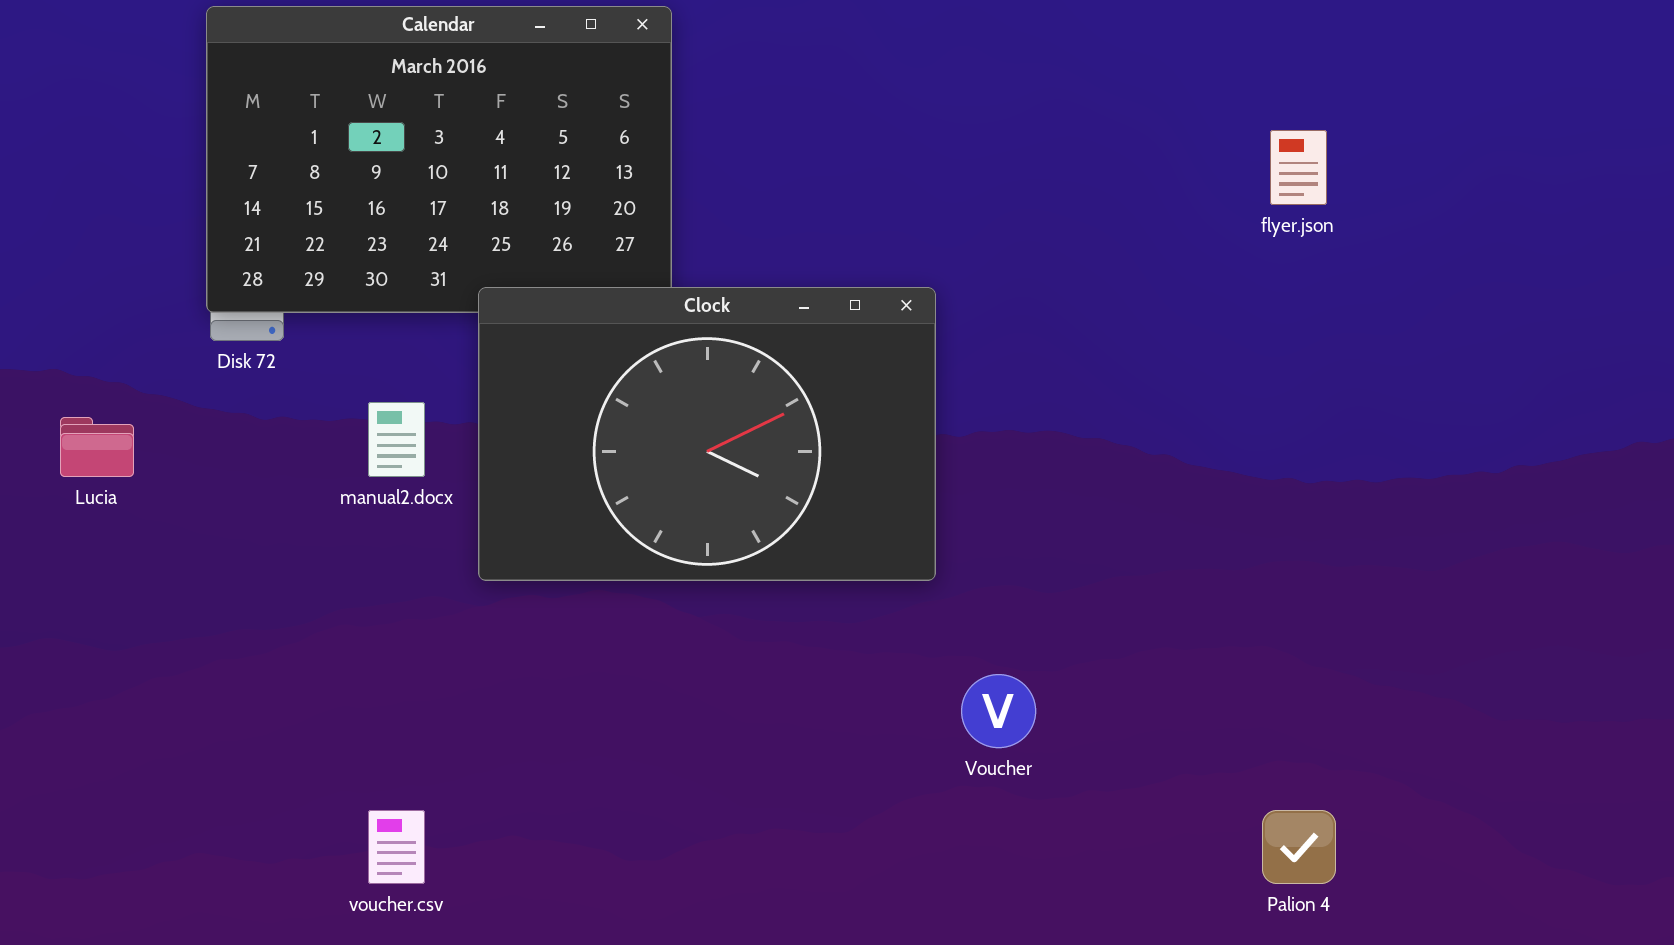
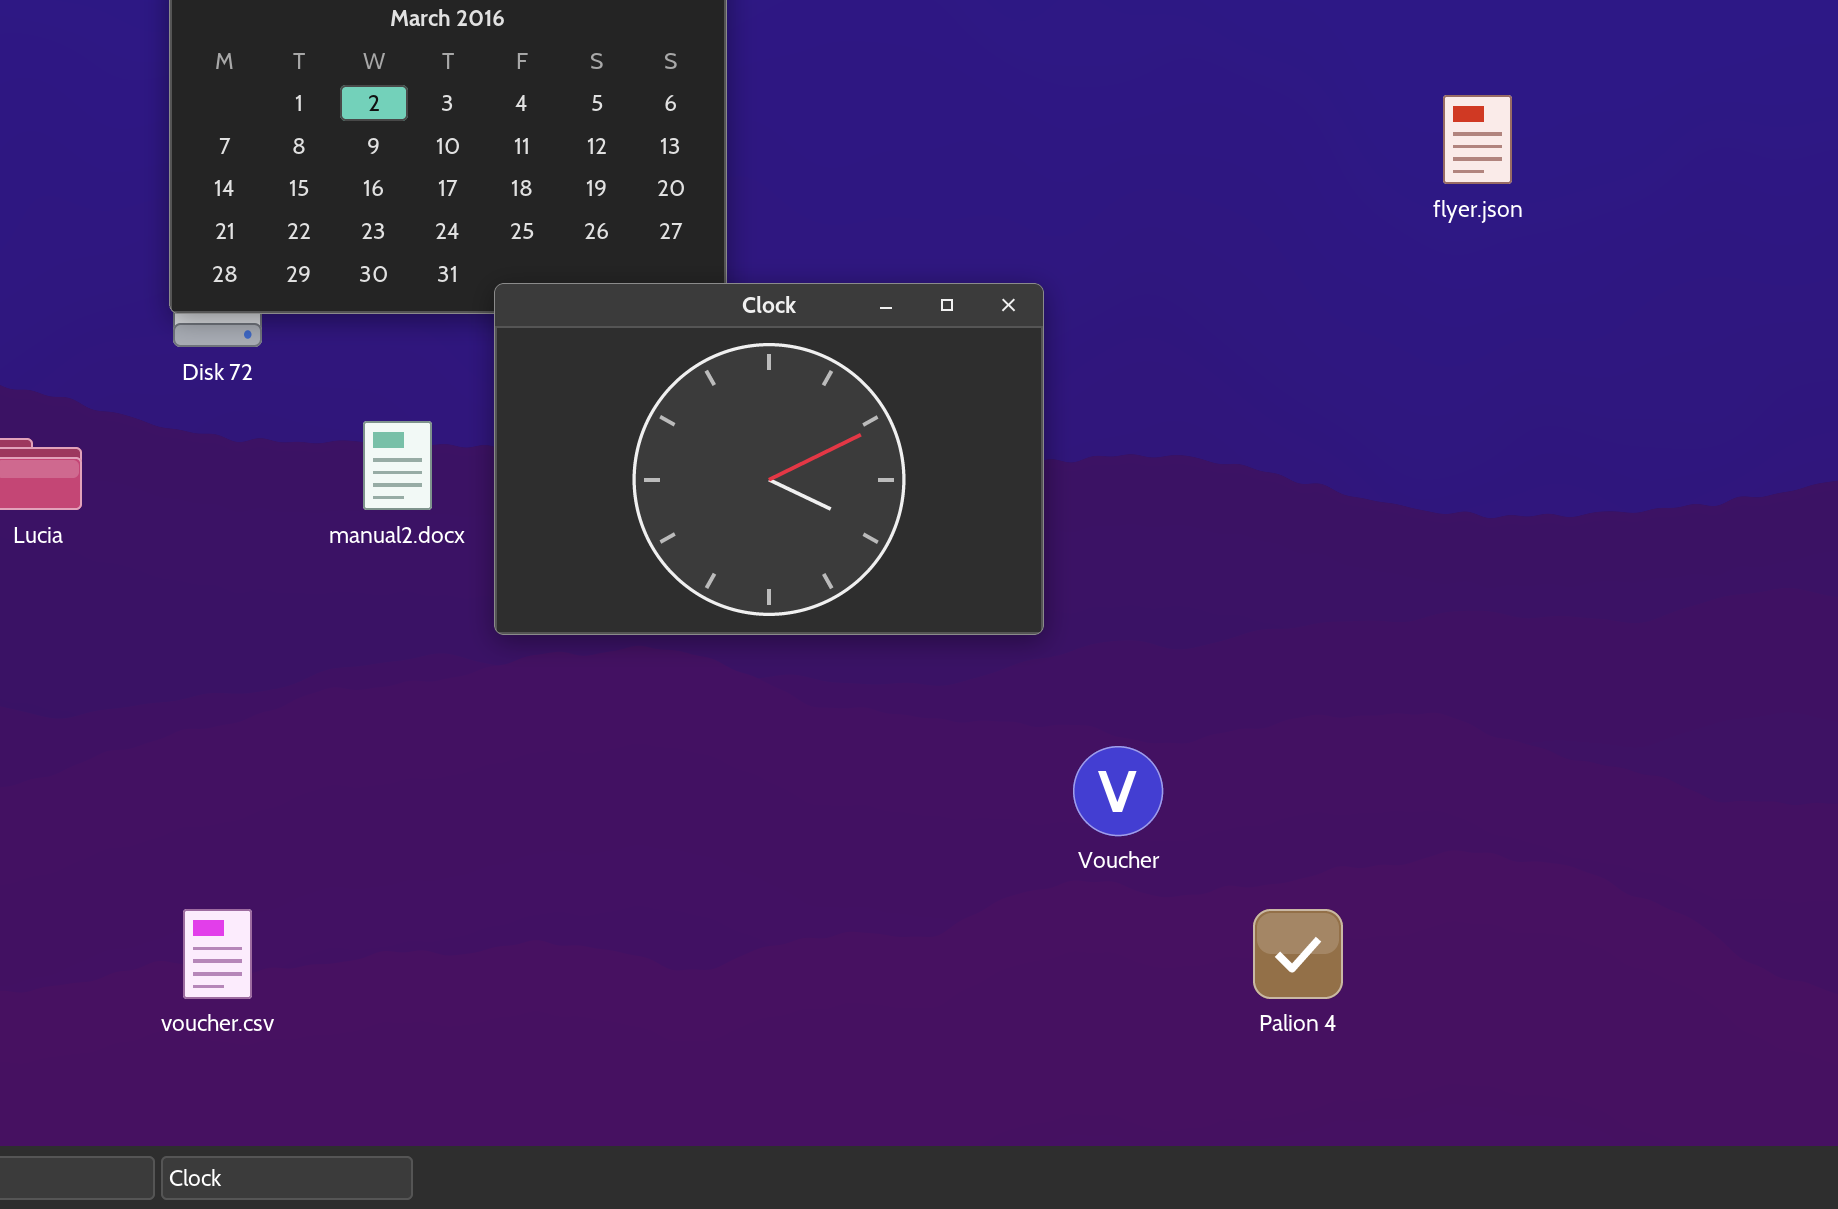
voucher.csv: [368,810,425,884] -> [183,909,252,999], moved
Palion 4: [1262,810,1336,884] -> [1253,909,1343,999], moved

